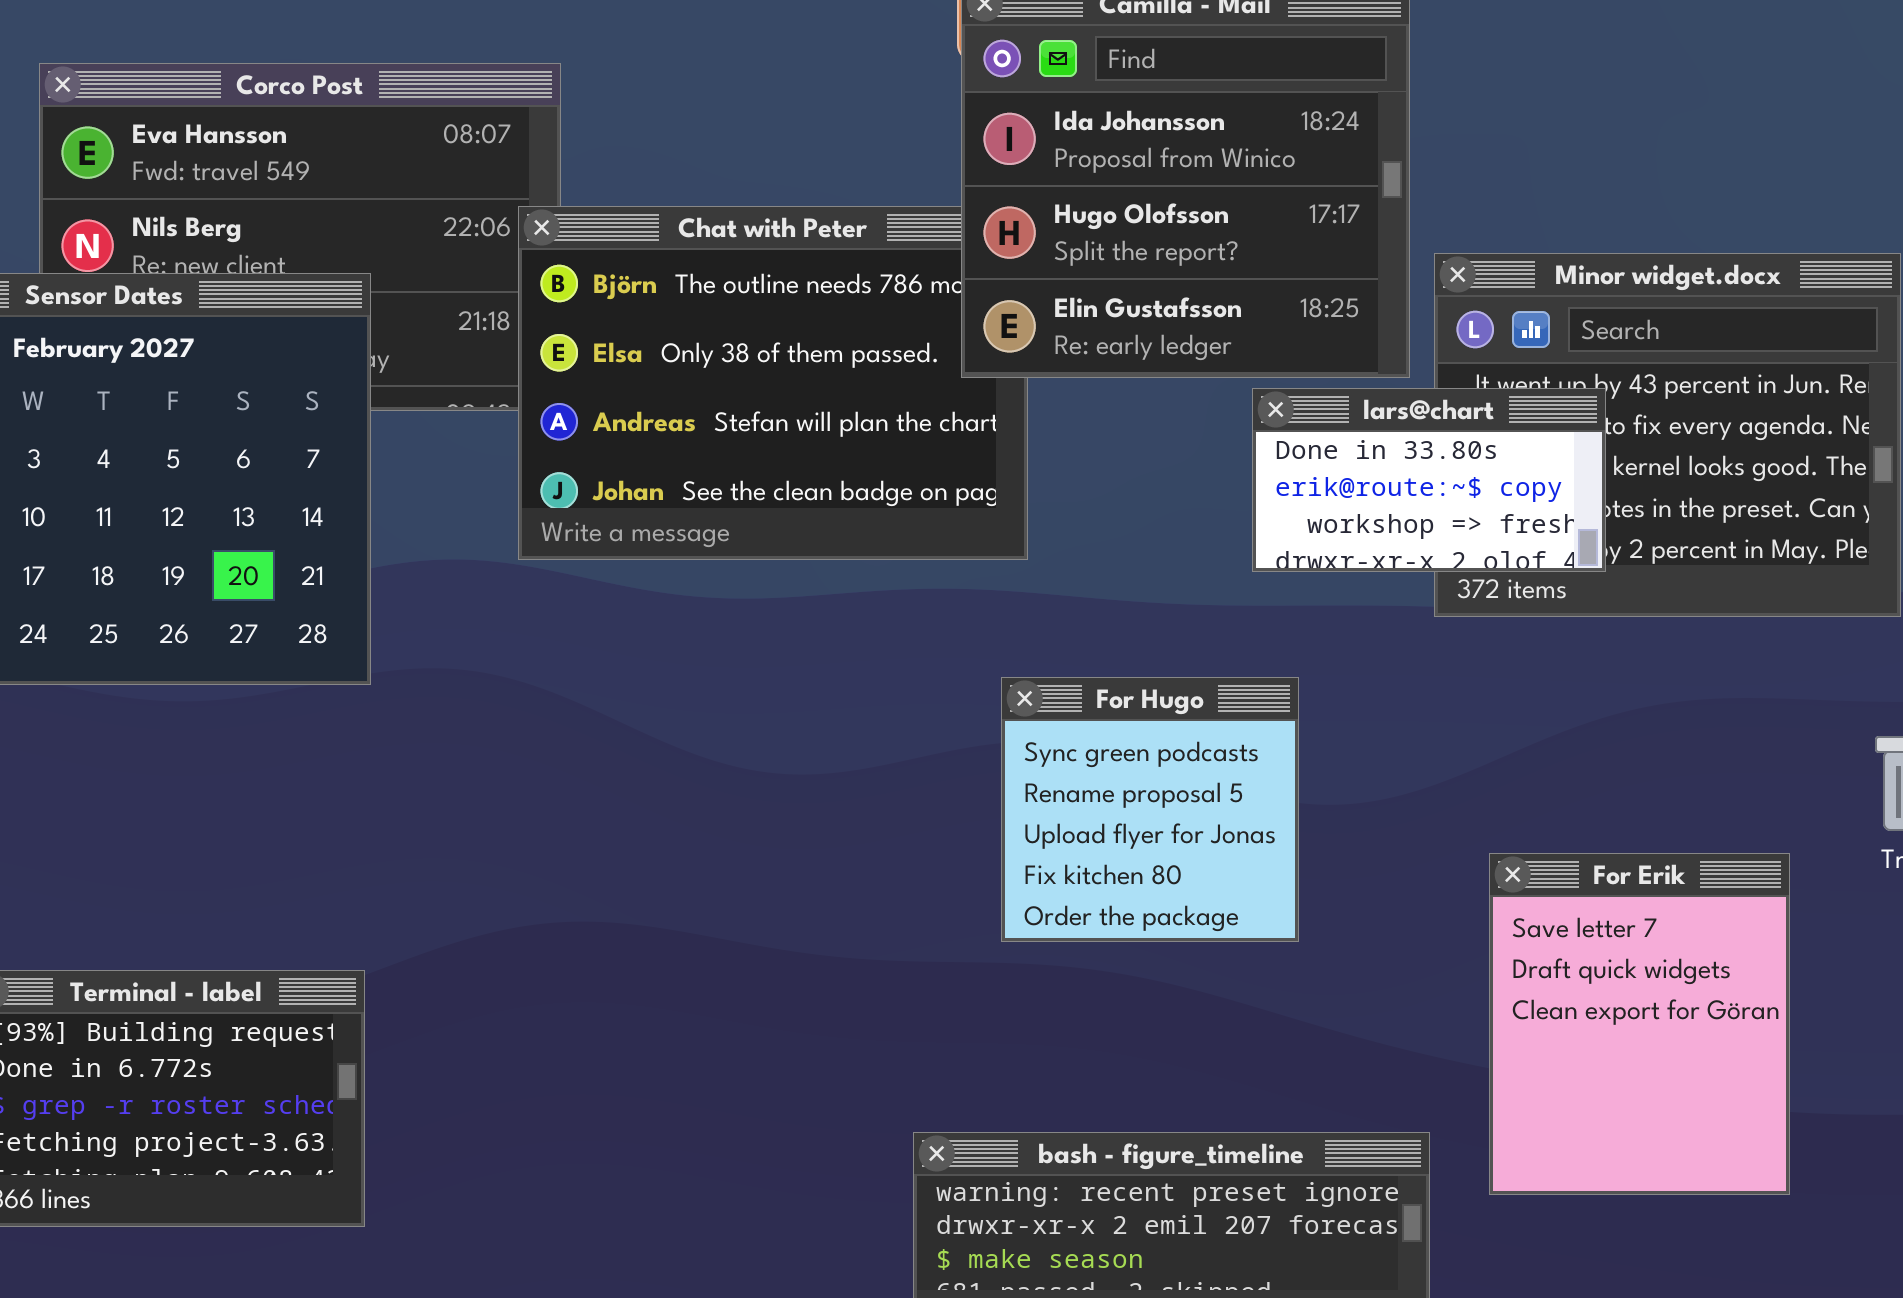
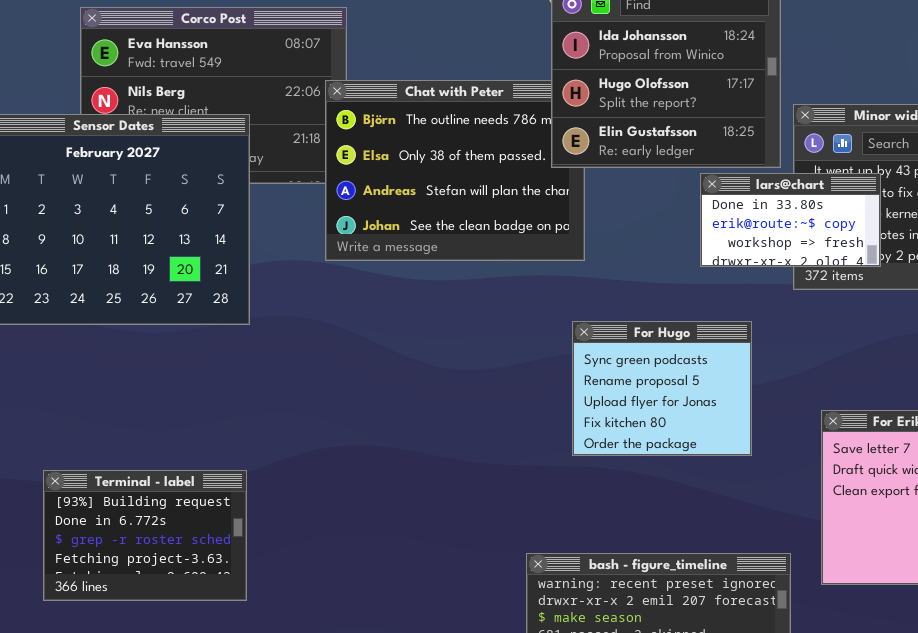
For Hugo: [1001,677,1299,942] -> [572,321,752,456], resized

